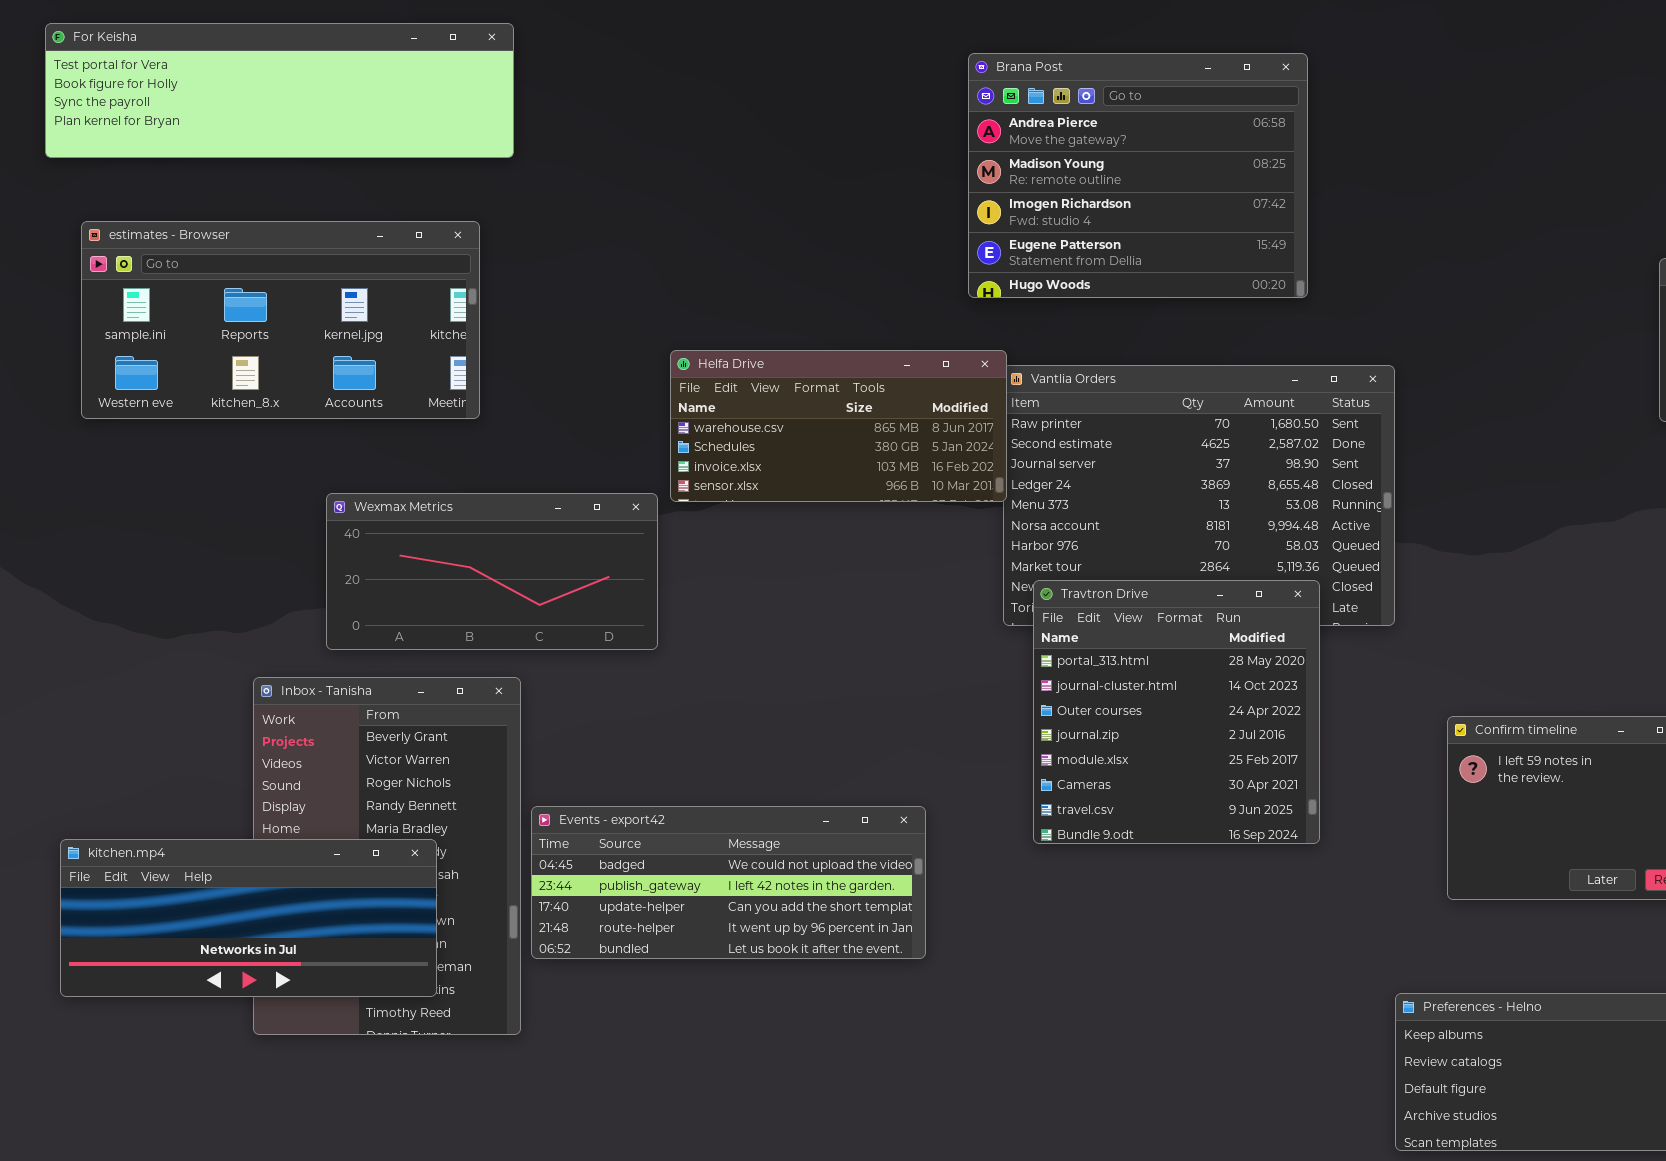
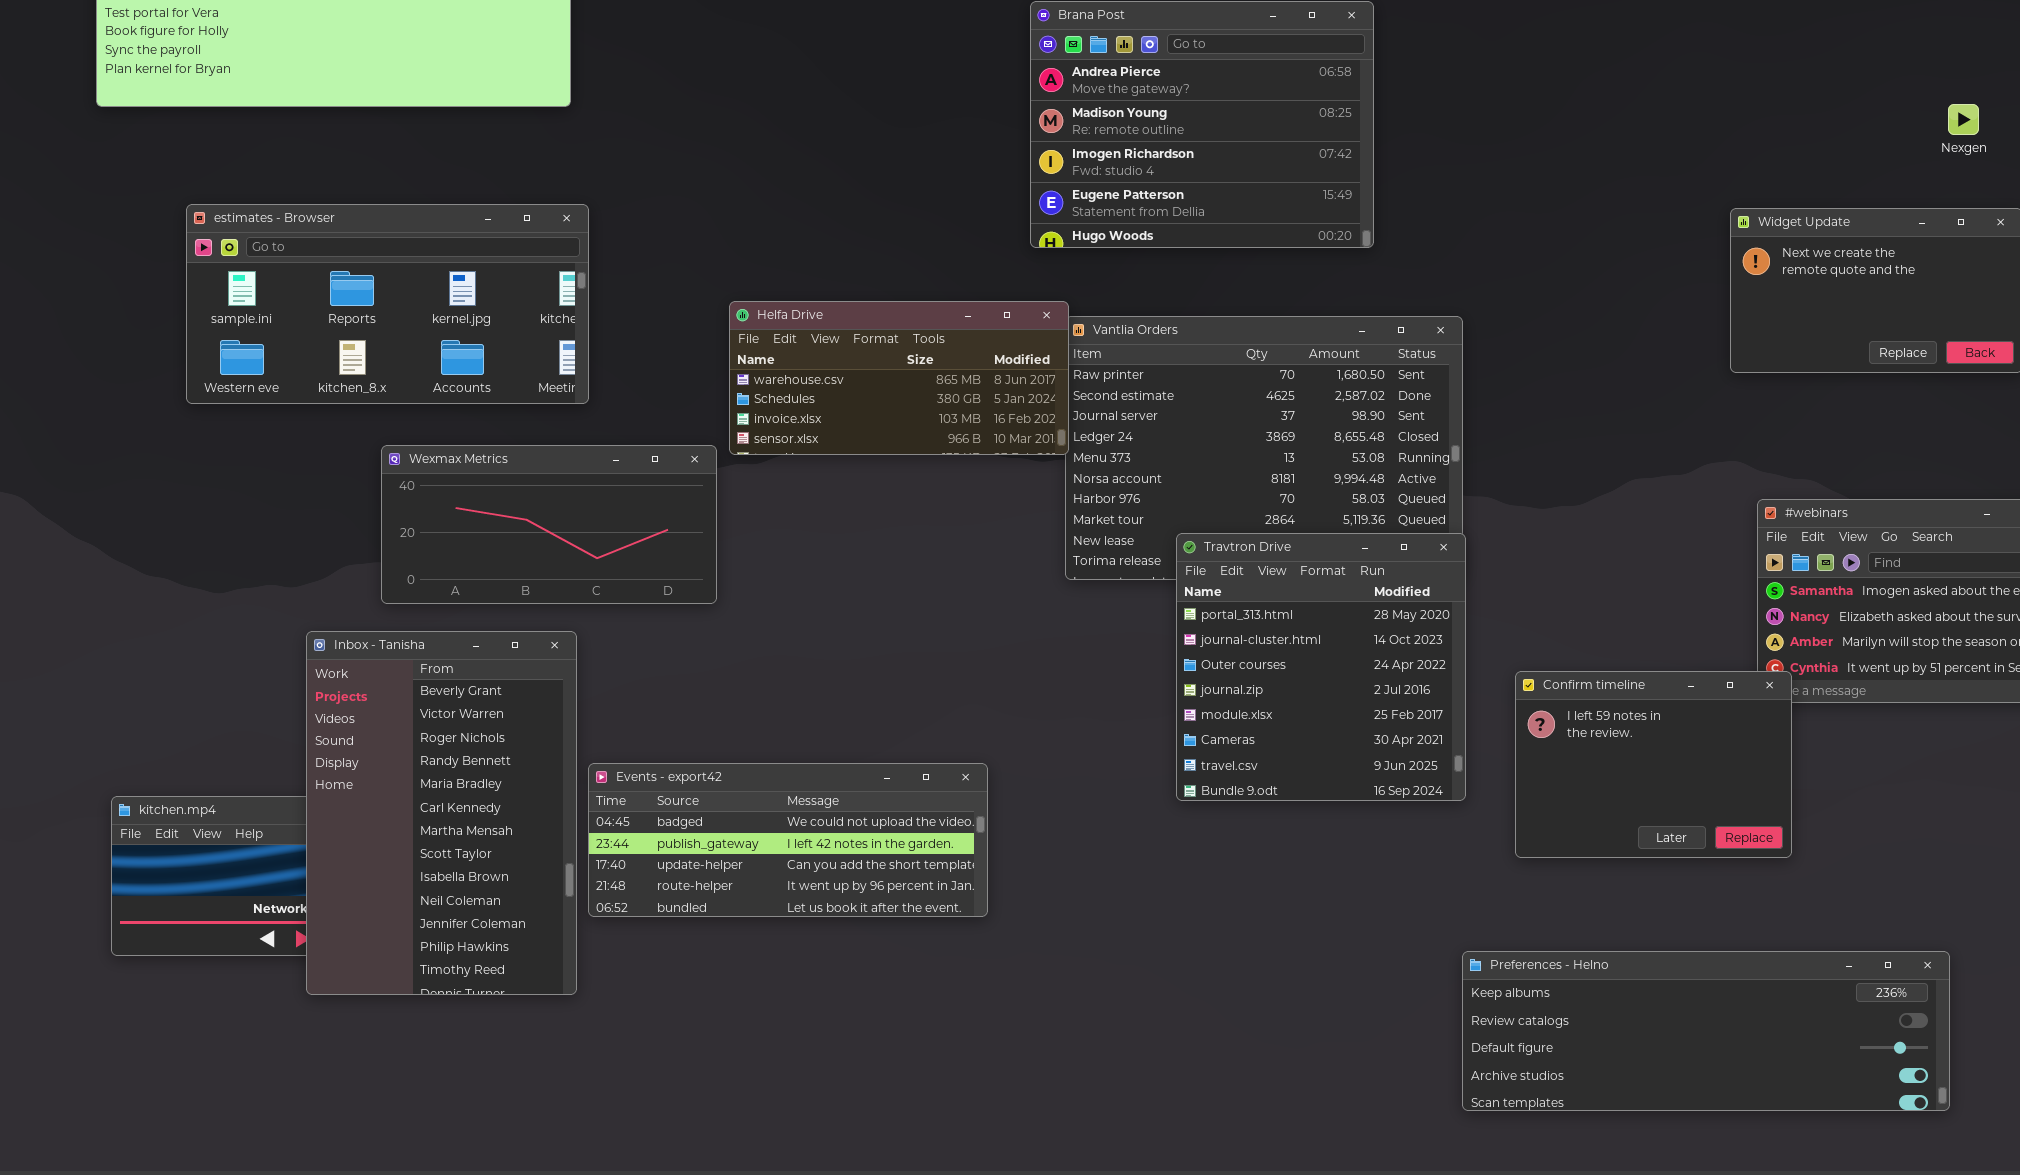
estimates - Browser: [81,221,480,419] -> [186,204,589,404], moved
Travtron Drive: [1033,580,1320,844] -> [1176,533,1466,801], moved
Inbox - Tanisha: [253,677,521,1035] -> [306,631,577,995], raised

